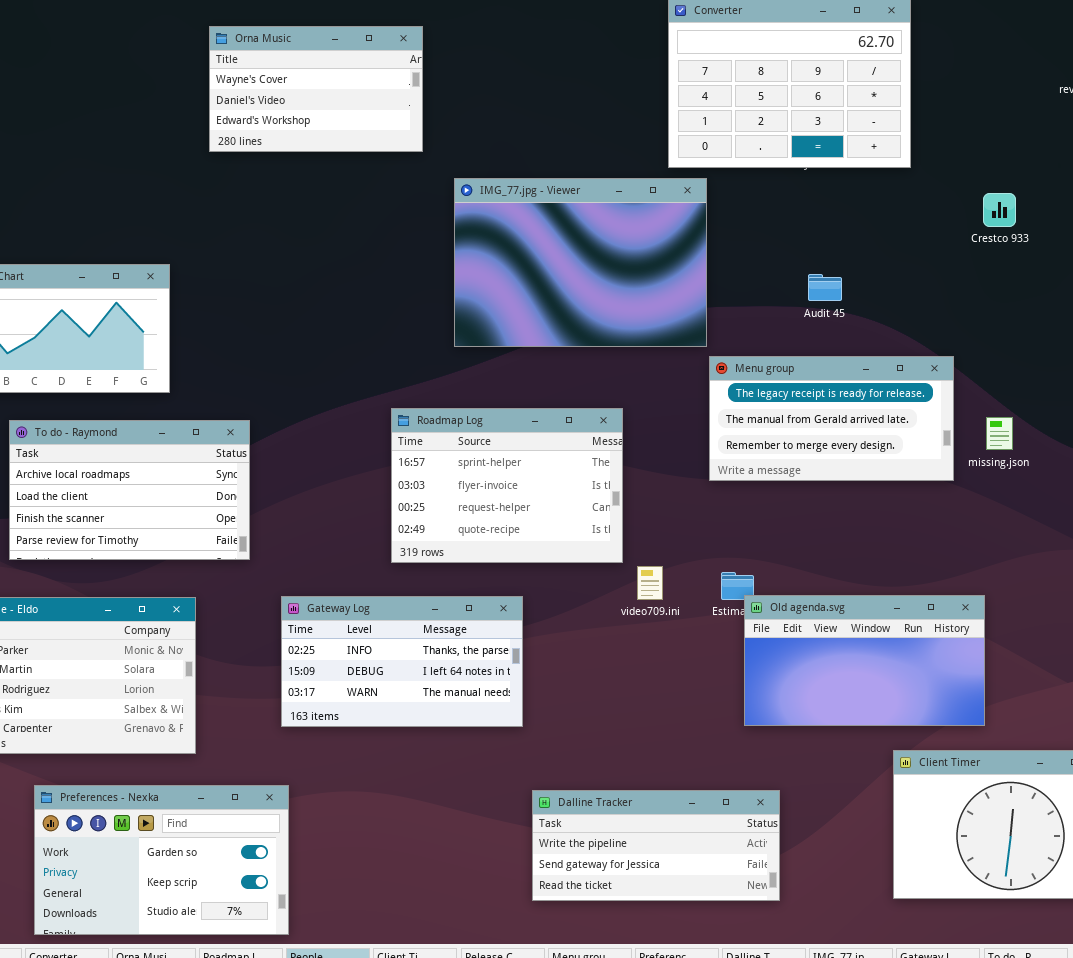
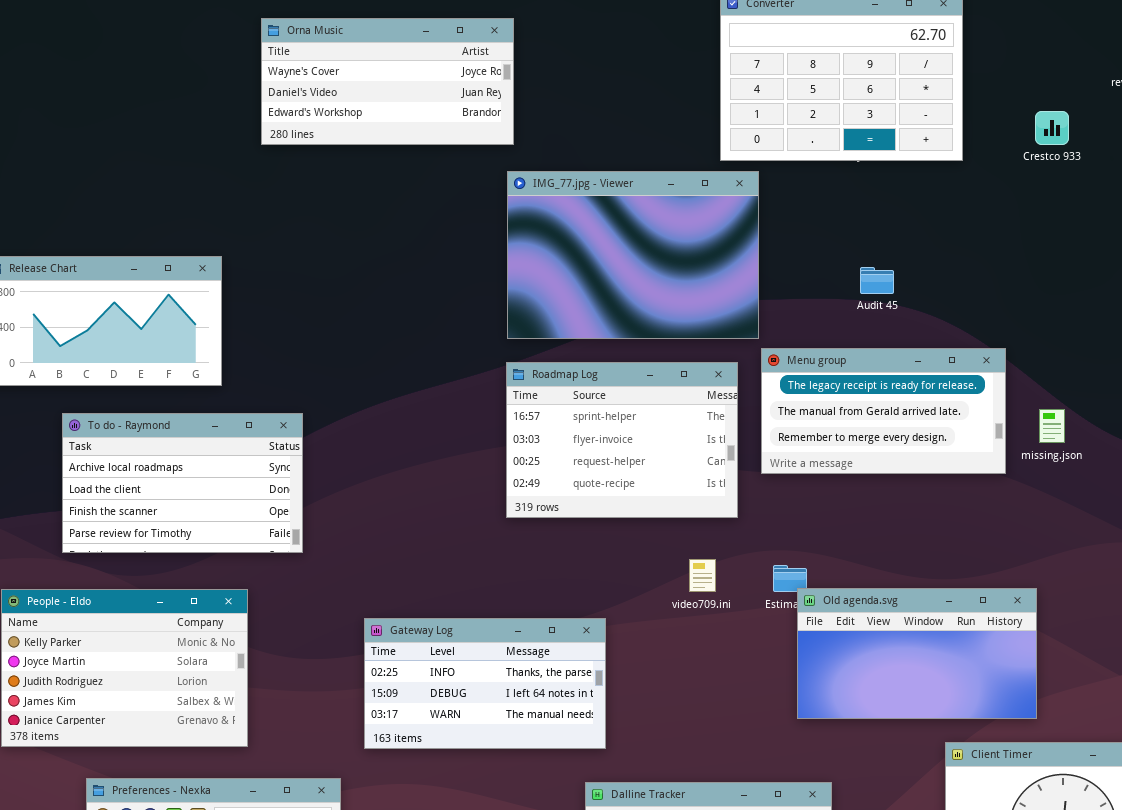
Orna Music: [209,26,423,152] -> [261,18,514,145], resized
Crestco 933: [983,193,1016,227] -> [1035,111,1069,145], moved
Roadmap Log: [391,408,623,563] -> [506,362,738,518], moved
Gateway Log: [281,596,523,727] -> [364,618,606,749], moved

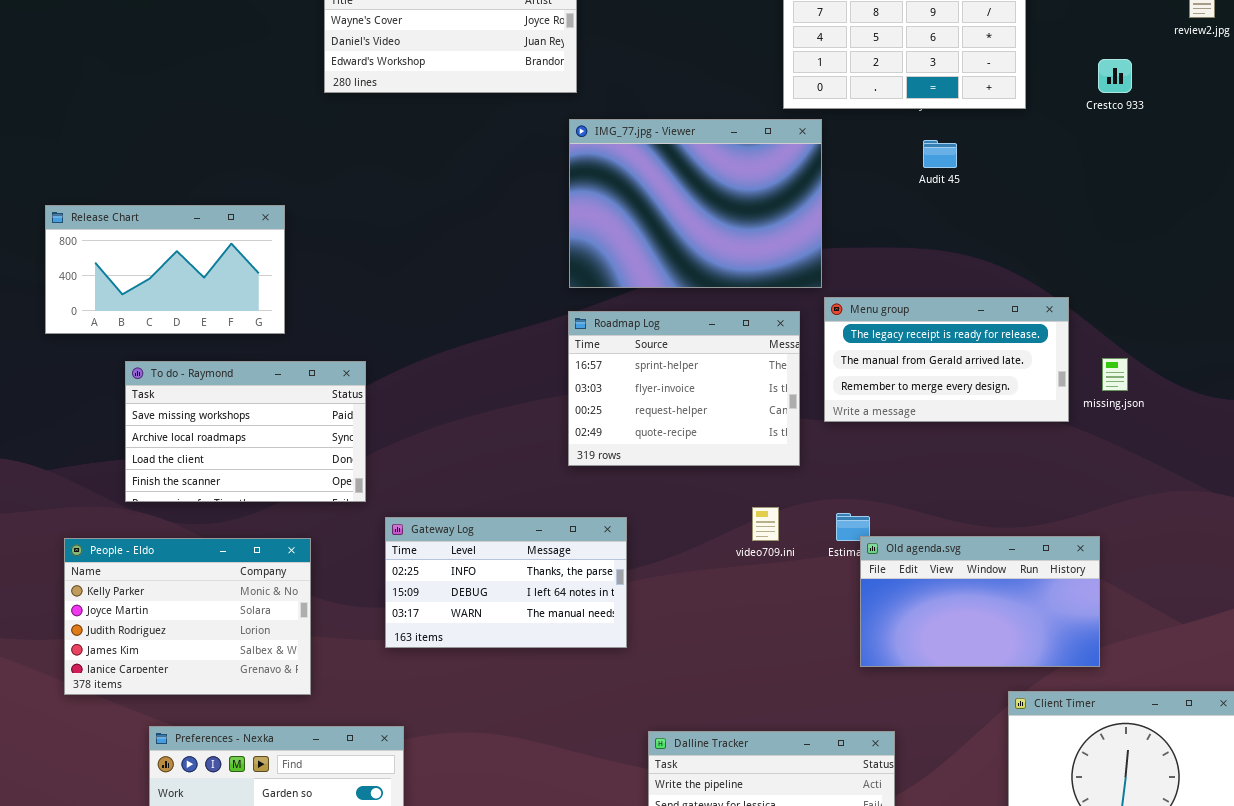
Audit 45: [860,267,894,294] -> [923,140,957,168], moved
To do - Raymond: [62,413,303,553] -> [125,361,366,502], scrolled up 1 row
Gateway Log: [364,618,606,749] -> [385,517,627,648], moved

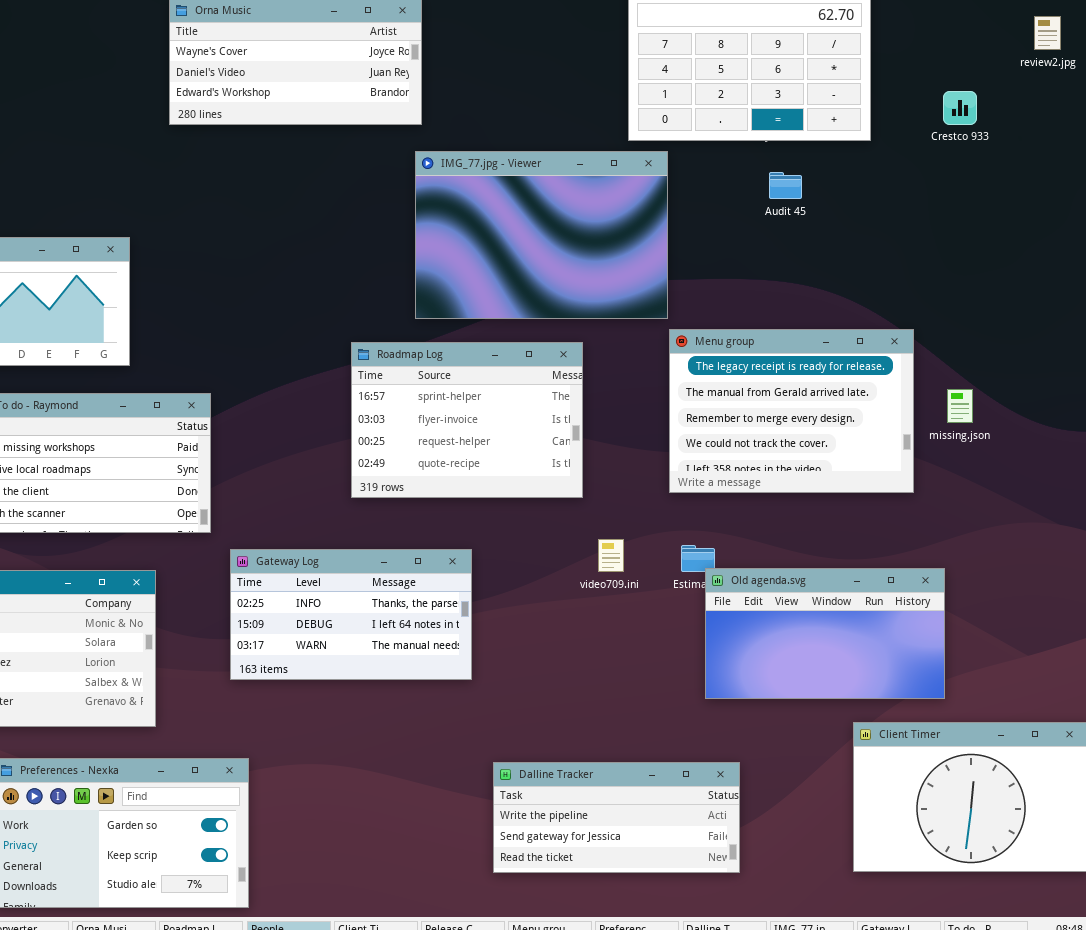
Menu group: [824,297,1069,422] -> [669,329,914,493], resized
Roadmap Log: [568,311,800,466] -> [351,342,583,498], moved

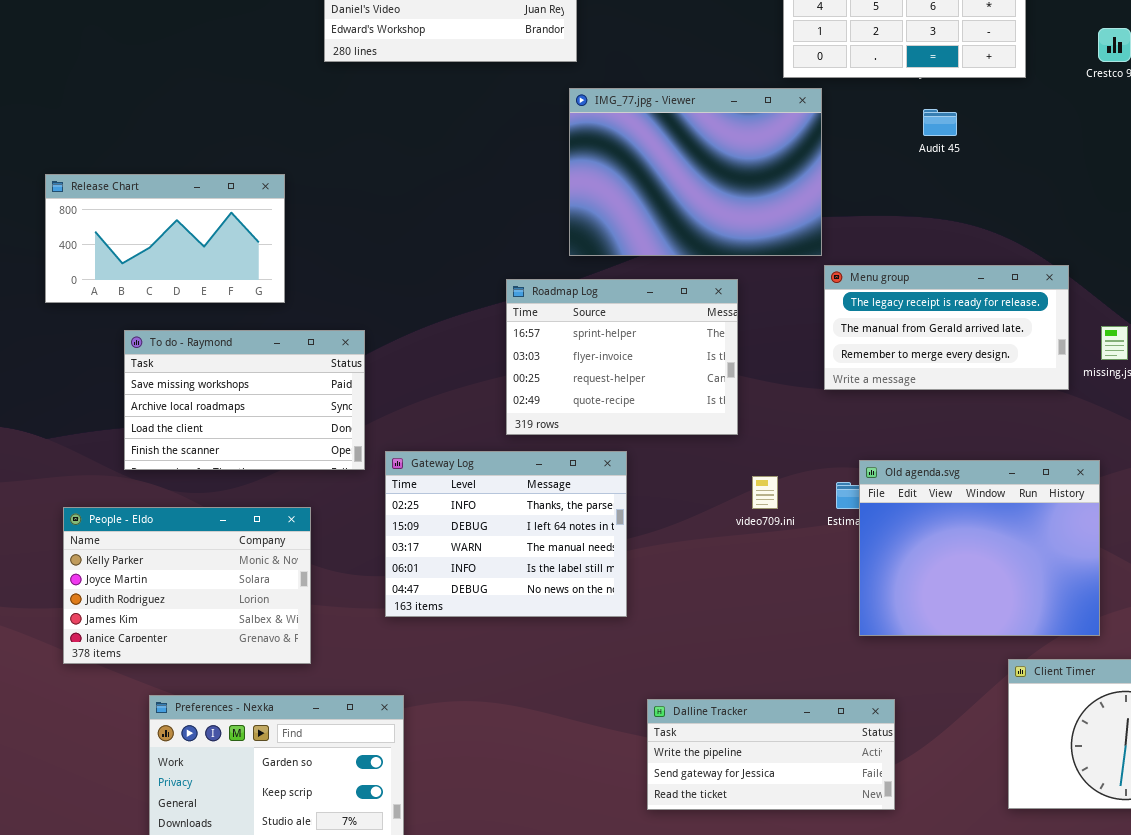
Menu group: [669,329,914,493] -> [824,265,1069,390], resized
Gateway Log: [230,549,472,680] -> [385,451,627,617], resized
Old agenda.svg: [705,568,945,699] -> [859,460,1100,636], resized

